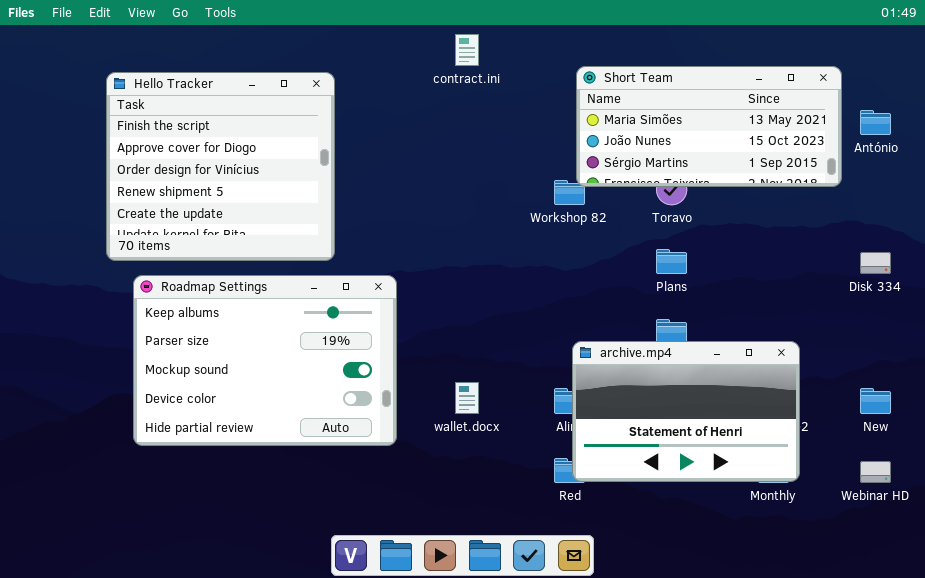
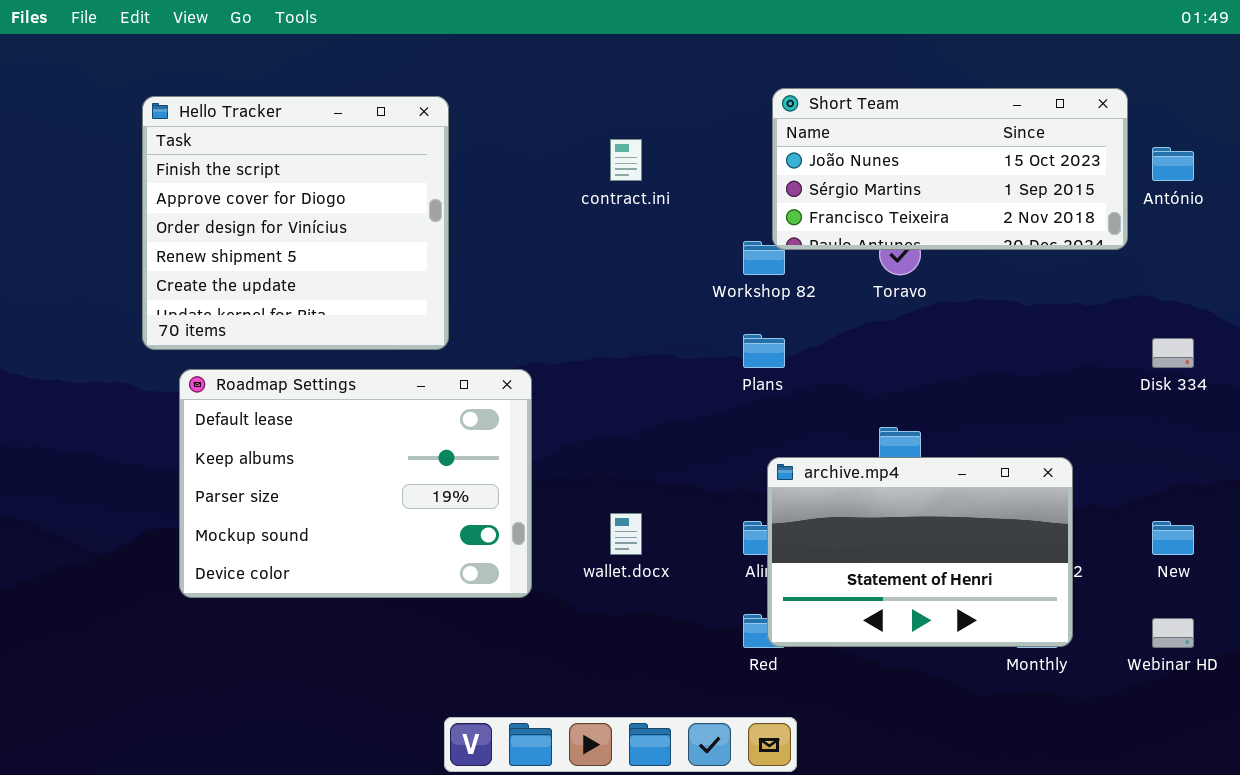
contract.ini: [455,34,479,66] -> [610,139,642,181], moved
Short Team: [576,66,842,187] -> [772,88,1128,250], scrolled down 1 row
Plans: [656,249,687,274] -> [743,334,785,368], moved
Roadmap Settings: [133,275,397,446] -> [179,369,532,598], scrolled up 1 row

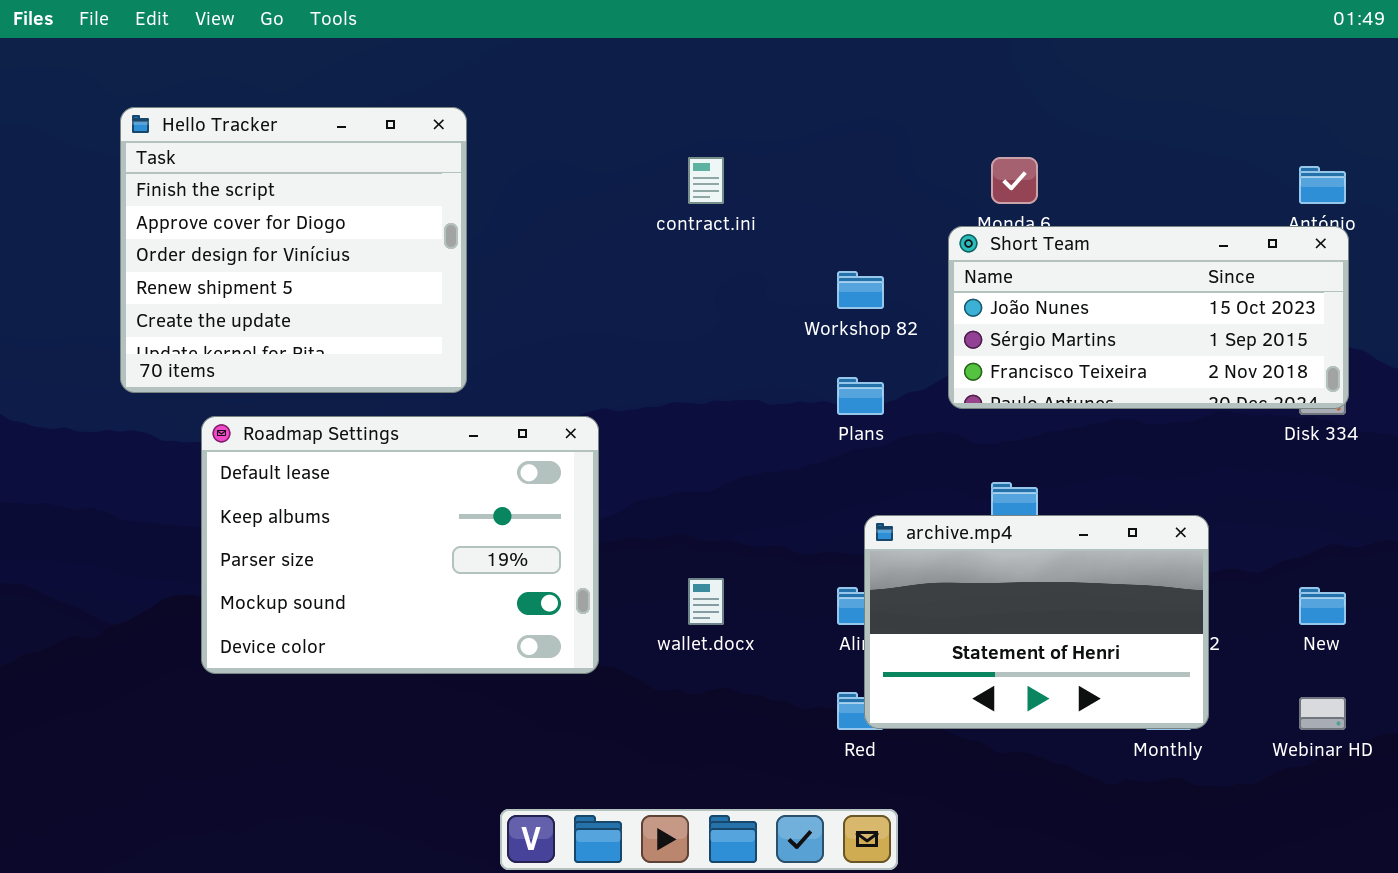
Short Team: [772,88,1128,250] -> [948,226,1349,409], moved
Hello Tracker: [142,96,449,350] -> [120,107,467,393], moved

